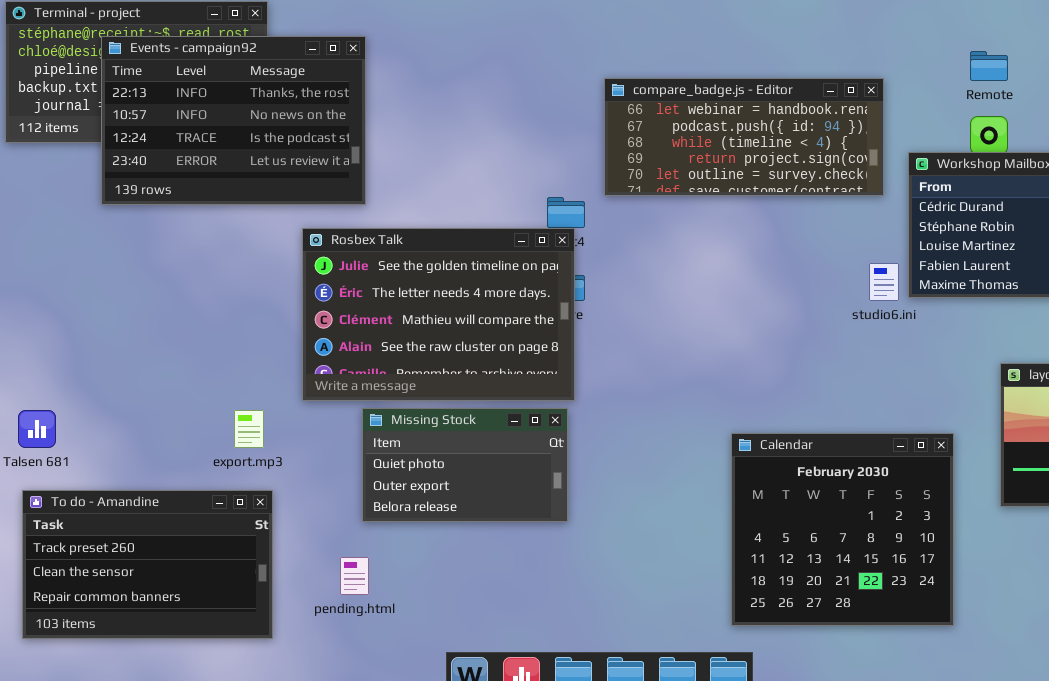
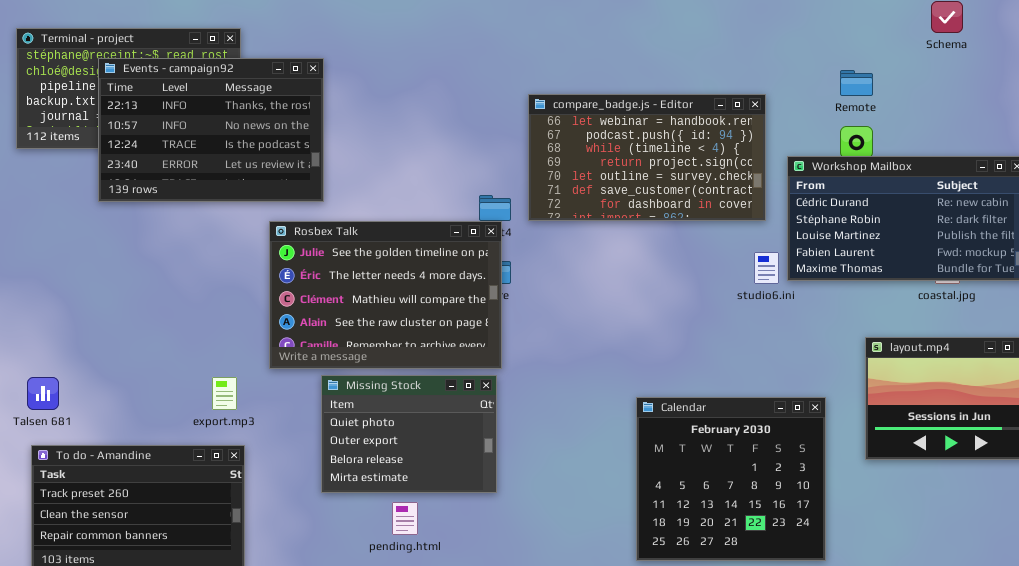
compare_badge.js - Editor: [604,78,884,196] -> [528,94,766,221], resized
Missing Stock: [362,408,568,522] -> [321,375,497,493], resized
pending.html: [340,557,369,595] -> [392,502,418,535], moved

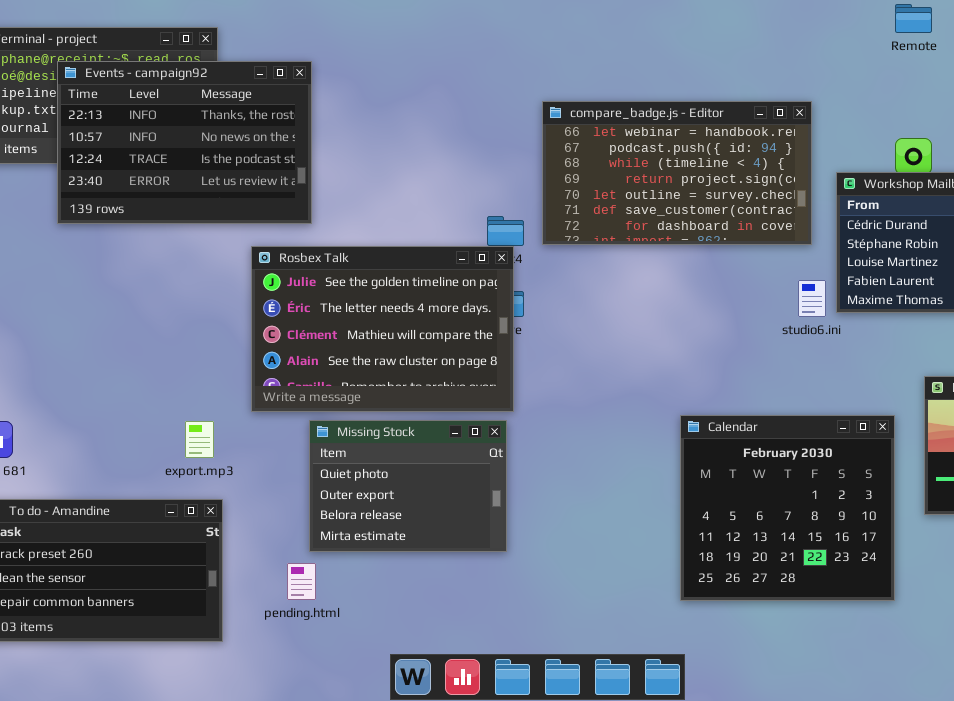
Remote: [840,70,873,96] -> [895,4,932,33], moved
Calendar: [636,397,826,561] -> [680,415,895,601], moved
pending.html: [392,502,418,535] -> [287,563,316,600], moved

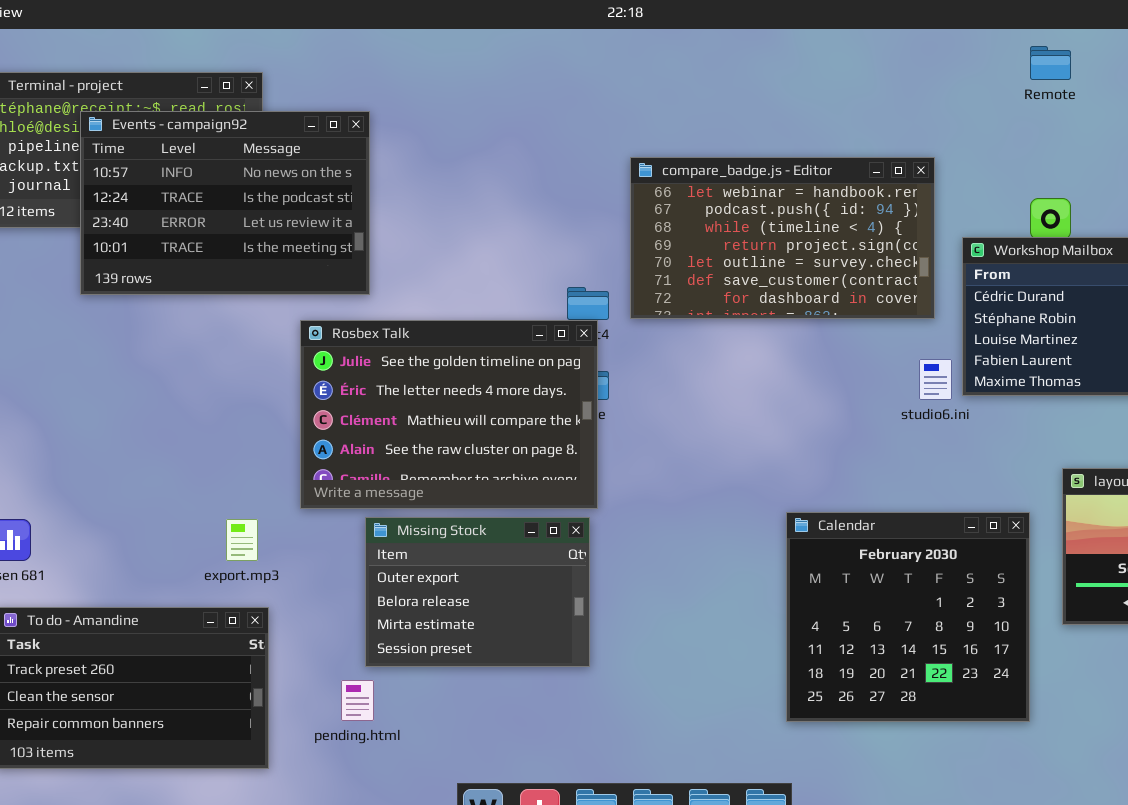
Events - campaign92: [57,61,312,224] -> [80,111,370,295], scrolled down 1 row
Missing Stock: [309,420,507,552] -> [365,517,590,667], scrolled down 1 row

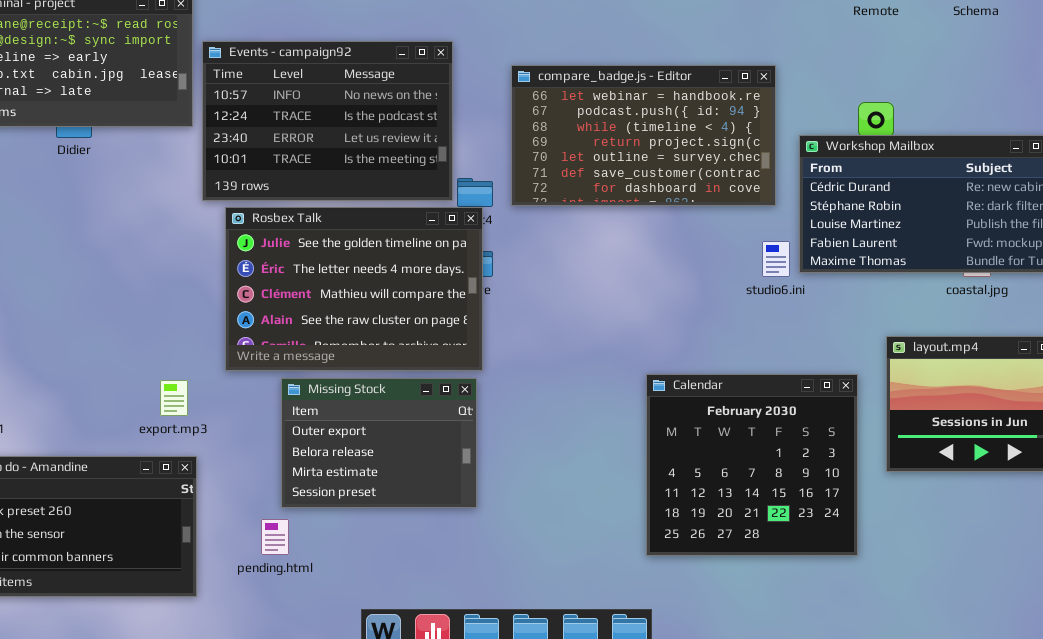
Events - campaign92: [80,111,370,295] -> [202,41,453,201], moved

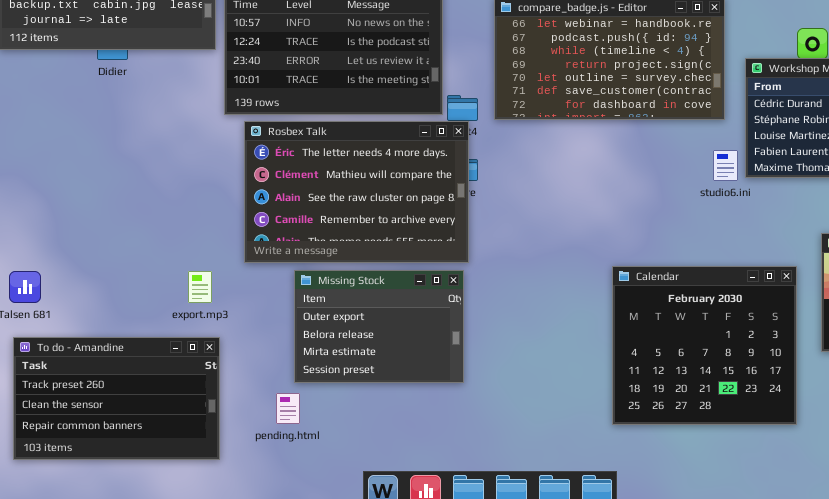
Rosbex Talk: [225,207,483,371] -> [244,121,469,263], scrolled down 1 row

